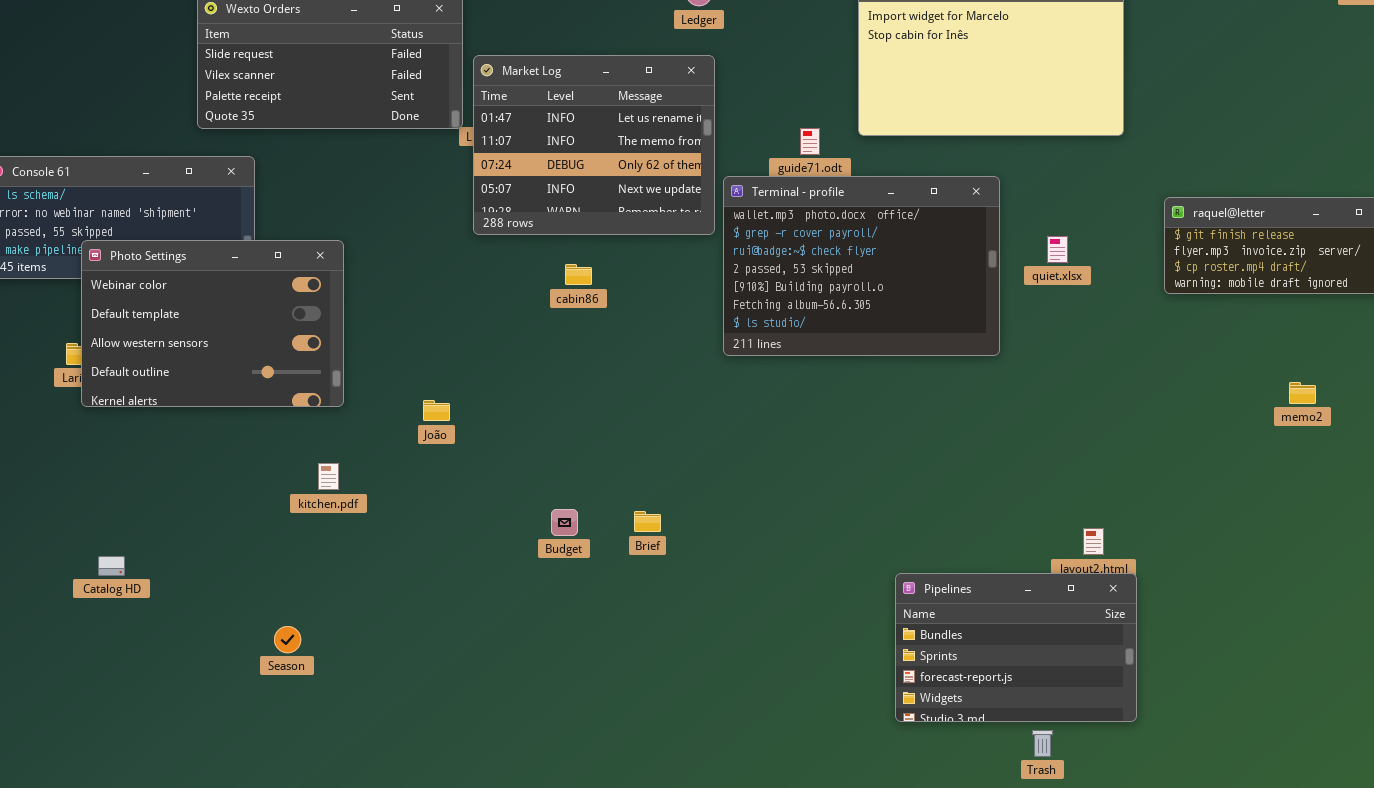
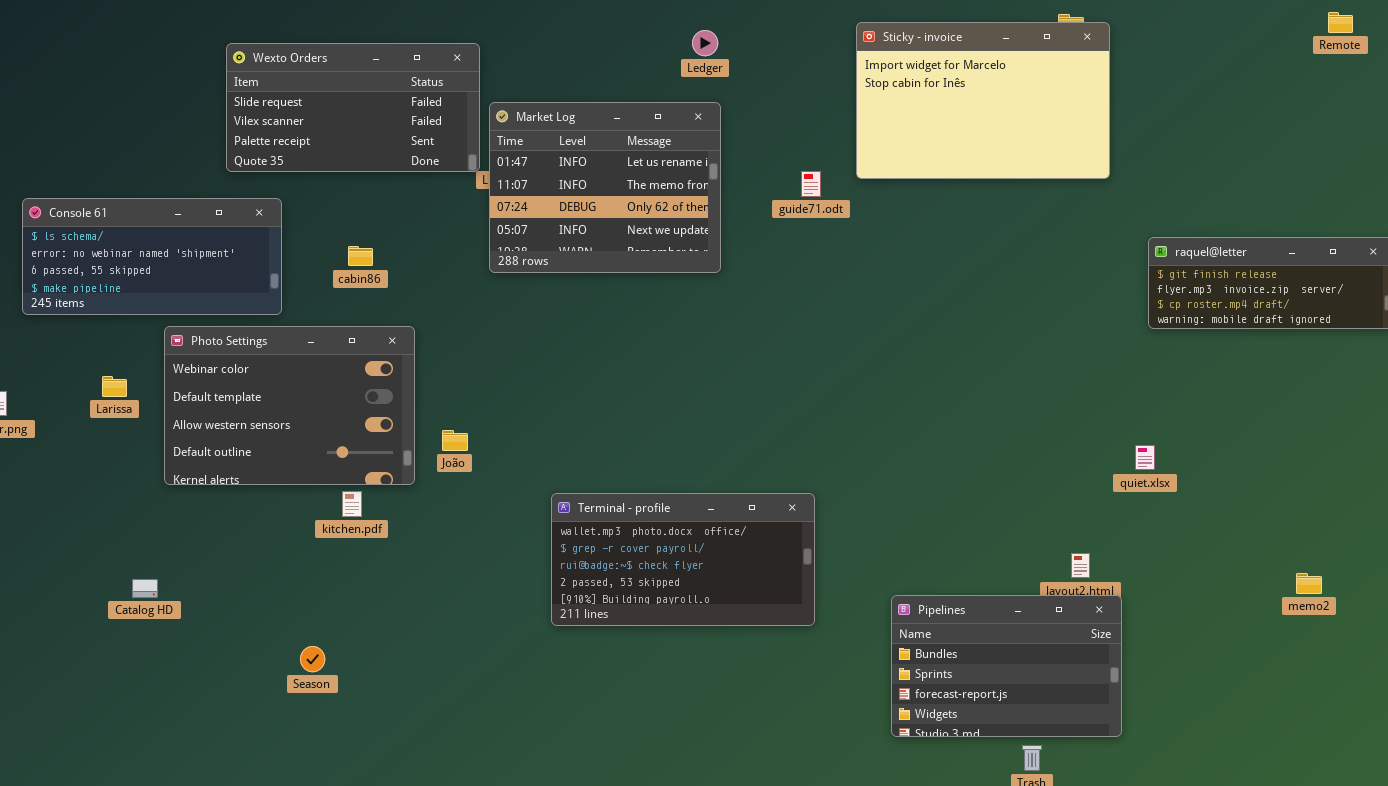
Terminal - profile: [723,176,1000,356] -> [551,493,815,626], moved, resized
quiet.xlsx: [1047,236,1068,263] -> [1135,445,1155,470], moved
Photo Settings: [81,240,344,407] -> [164,326,415,485], moved
cabin86: [565,264,592,285] -> [348,246,373,266], moved
memo2: [1289,382,1316,404] -> [1296,573,1322,594], moved

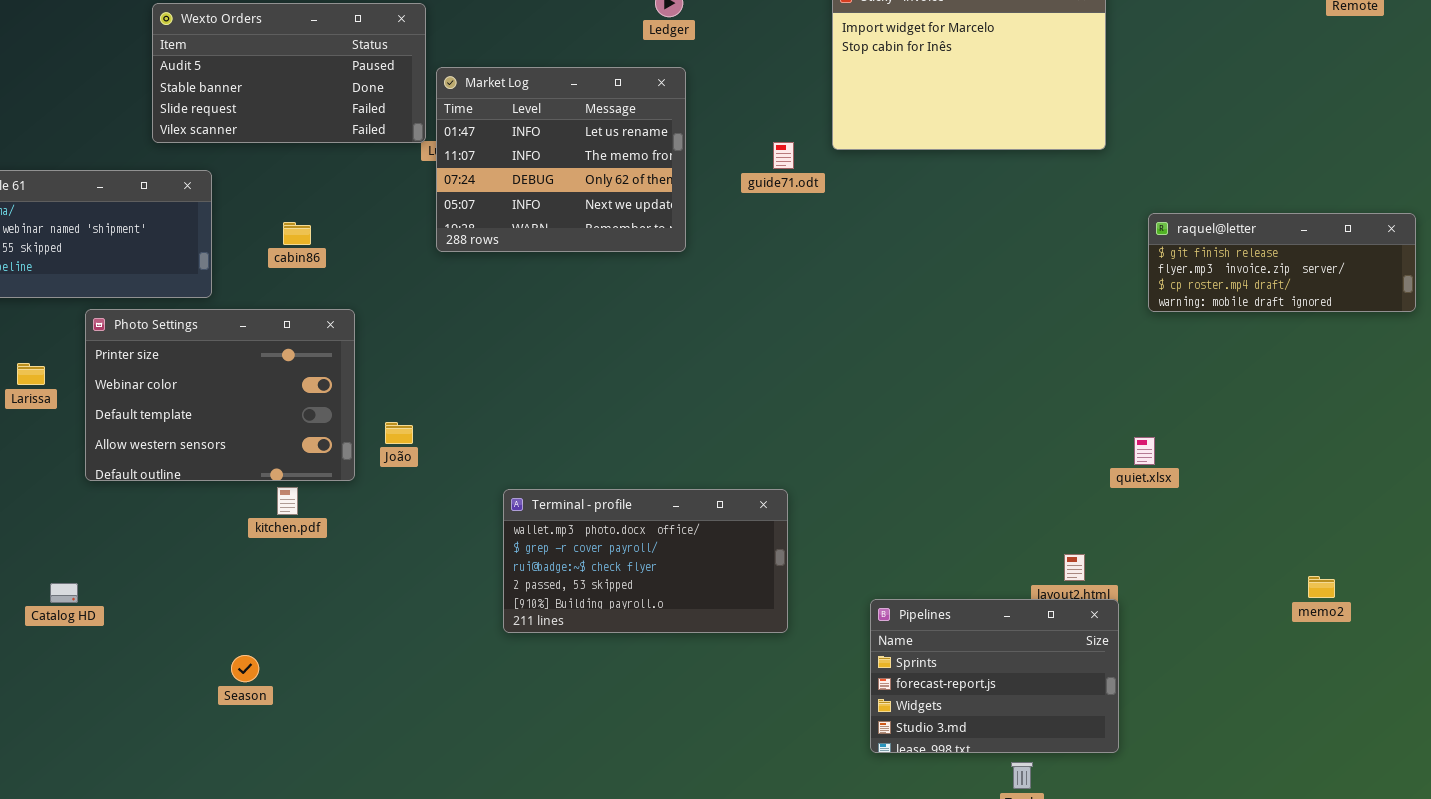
Wexto Orders: [226,43,480,172] -> [152,3,426,143], scrolled up 2 rows
Photo Settings: [164,326,415,485] -> [85,309,355,481], scrolled up 1 row
Pipelines: [891,595,1122,737] -> [870,599,1119,753], scrolled down 1 row

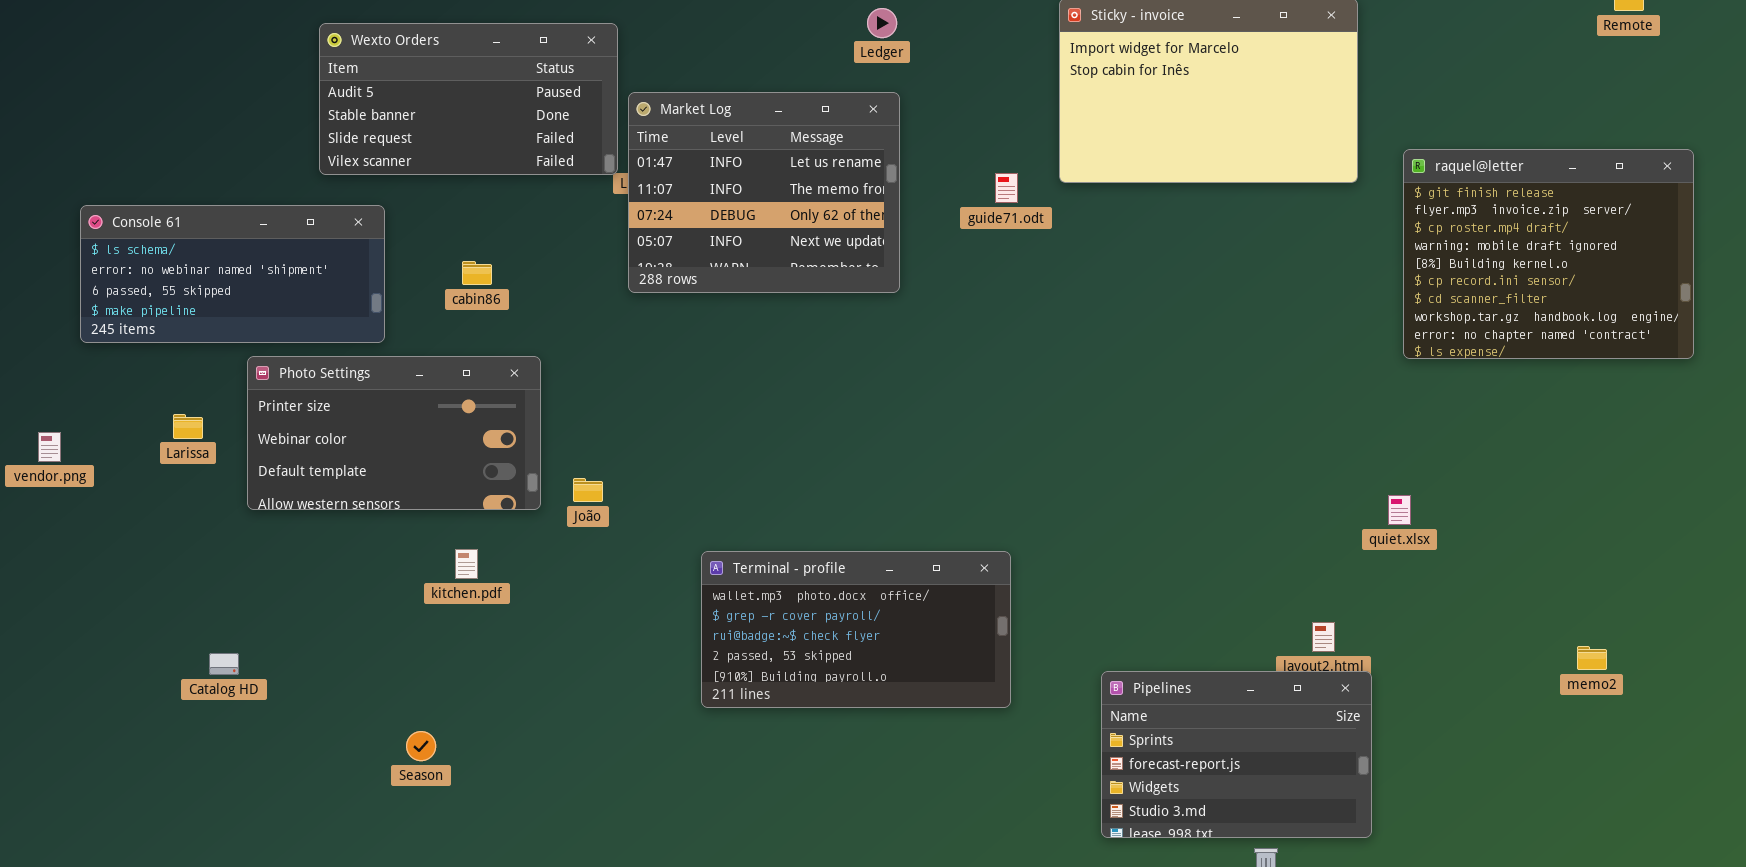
raquel@letter: [1148,213,1416,312] -> [1403,149,1694,359], resized
Photo Settings: [85,309,355,481] -> [247,356,541,510], resized

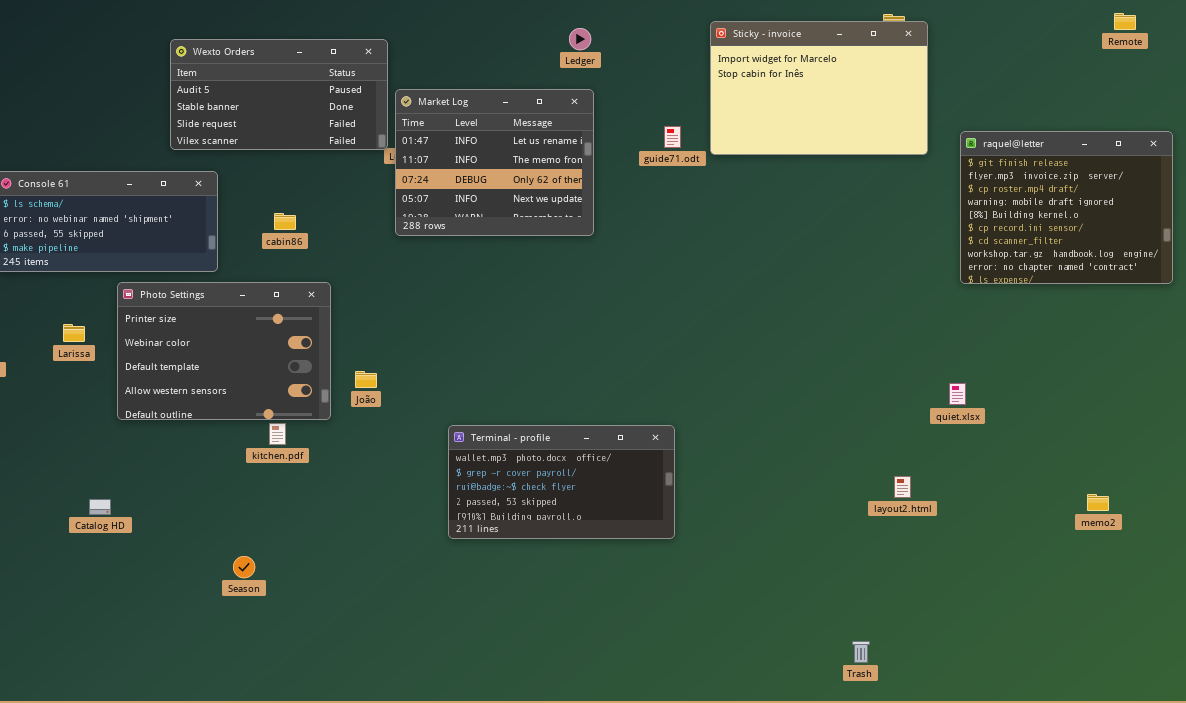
guide71.odt: [995,173,1018,203] -> [664,126,681,148], moved
Photo Settings: [247,356,541,510] -> [117,282,331,420], resized
Pipelines: [1101,671,1372,838] -> none, closed

